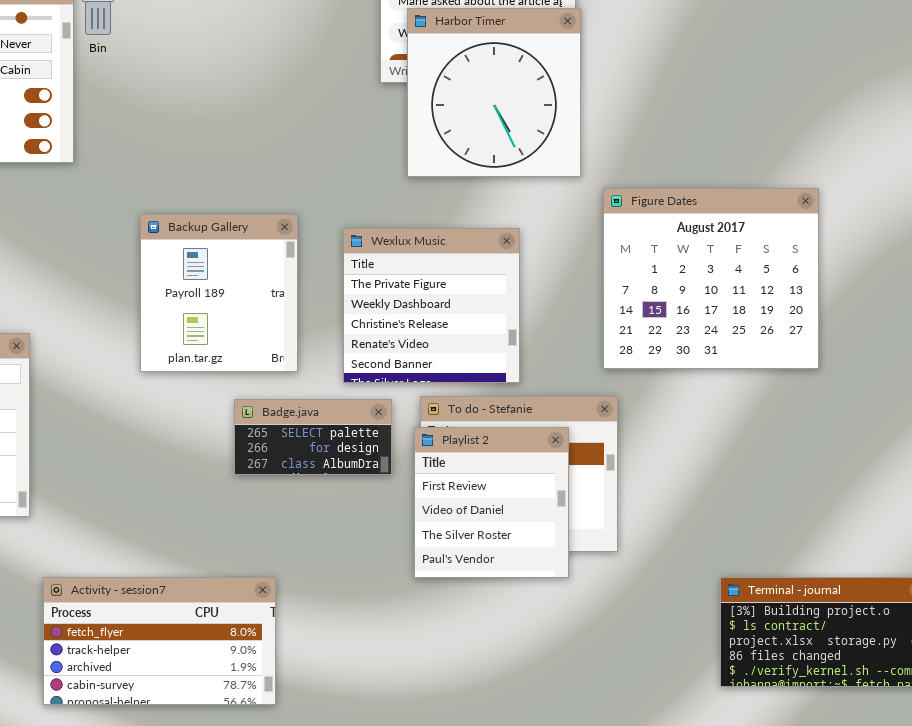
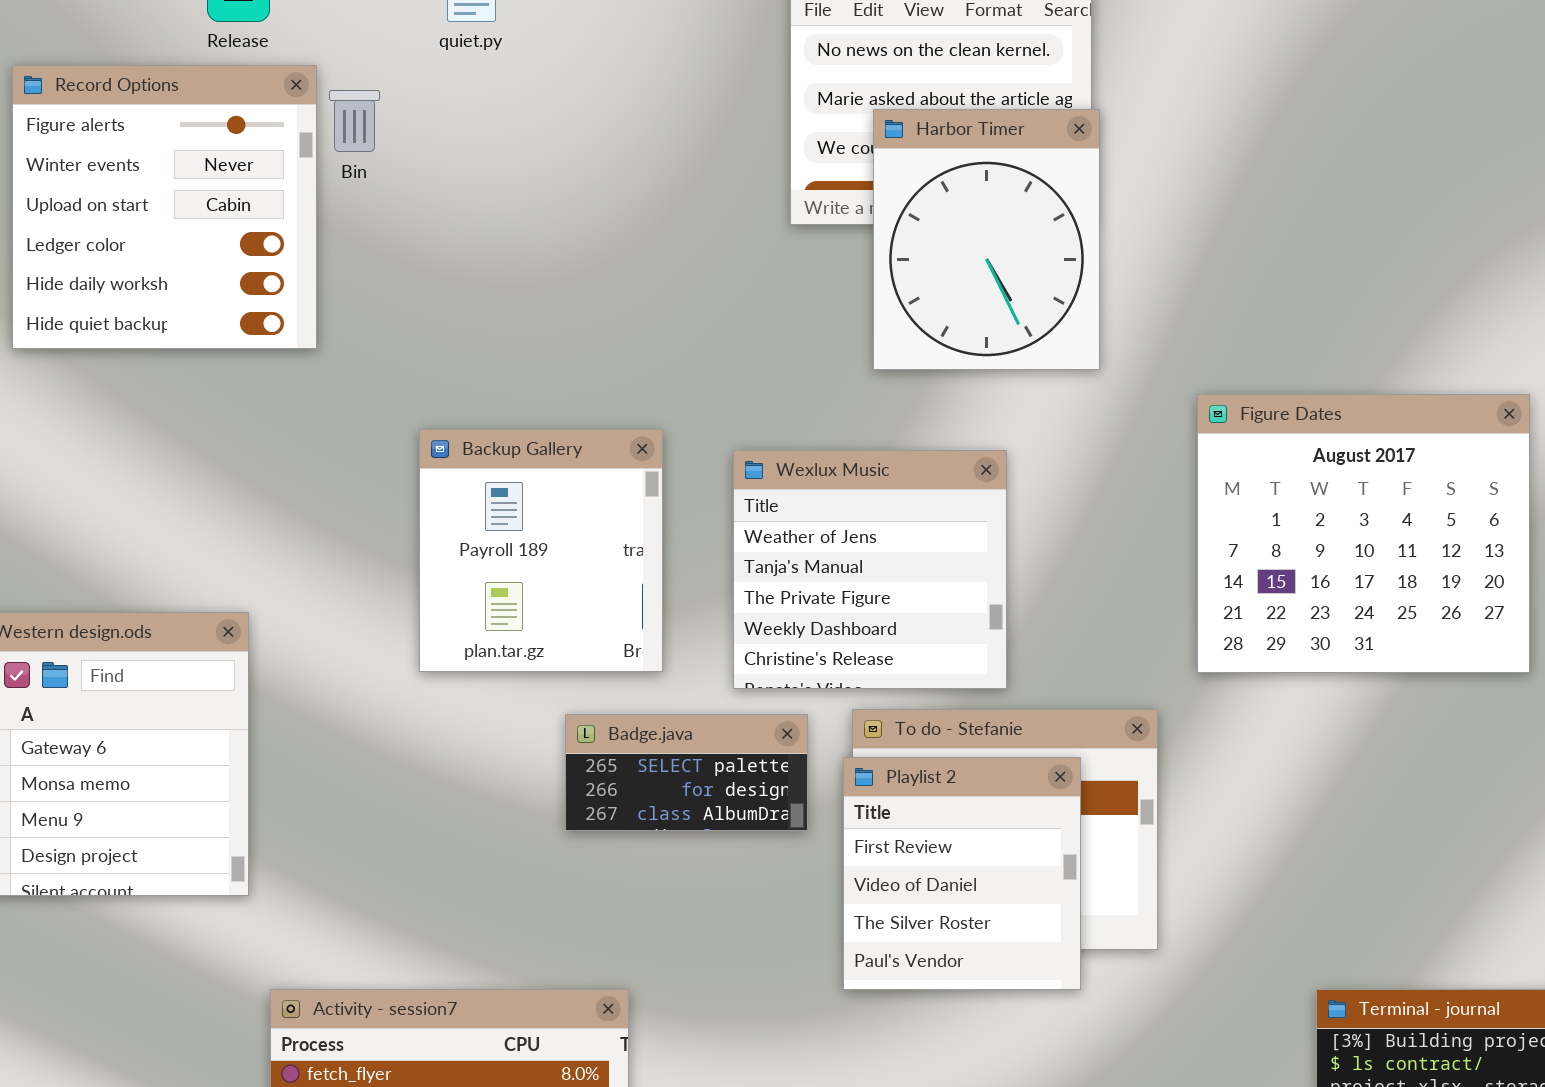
Harbor Timer: [407,8,581,177] -> [873,109,1100,370], resized
Figure Dates: [603,188,819,369] -> [1197,394,1530,673], moved
Wexlux Music: [343,228,520,383] -> [733,450,1007,689], scrolled up 2 rows

